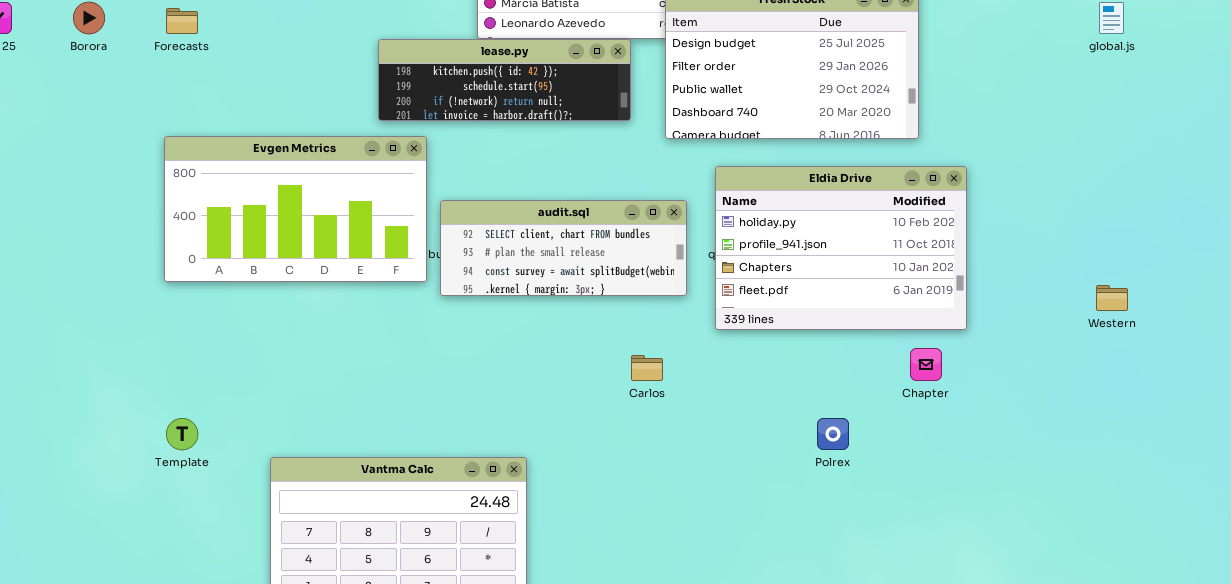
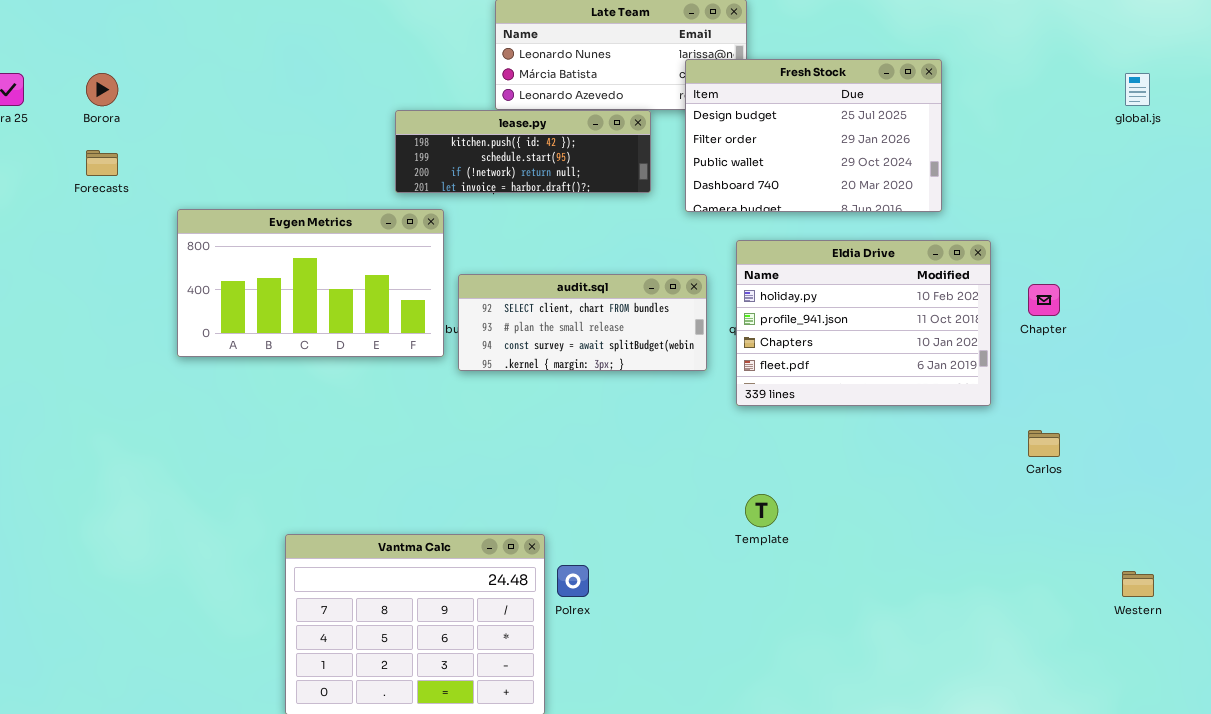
Forecasts: [166,8,198,34] -> [86,150,118,176], moved
Western: [1096,285,1128,311] -> [1122,571,1154,597], moved
Chapter: [910,348,942,381] -> [1028,284,1060,316], moved
Carlos: [631,355,663,381] -> [1028,430,1060,457], moved
Template: [166,418,198,450] -> [745,494,778,527], moved
Polrex: [817,418,849,450] -> [557,565,589,597], moved

